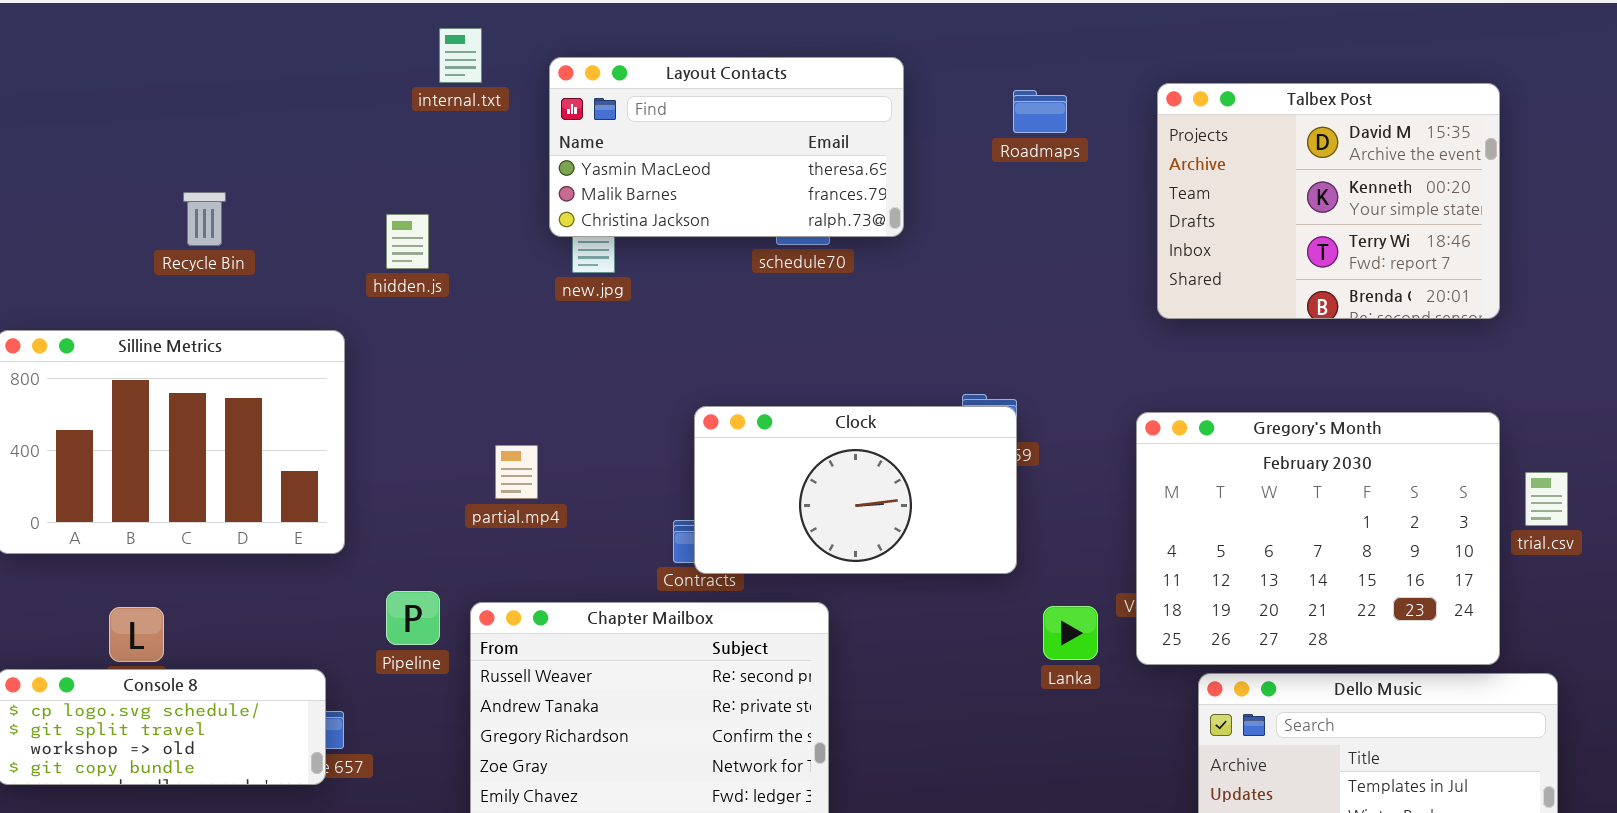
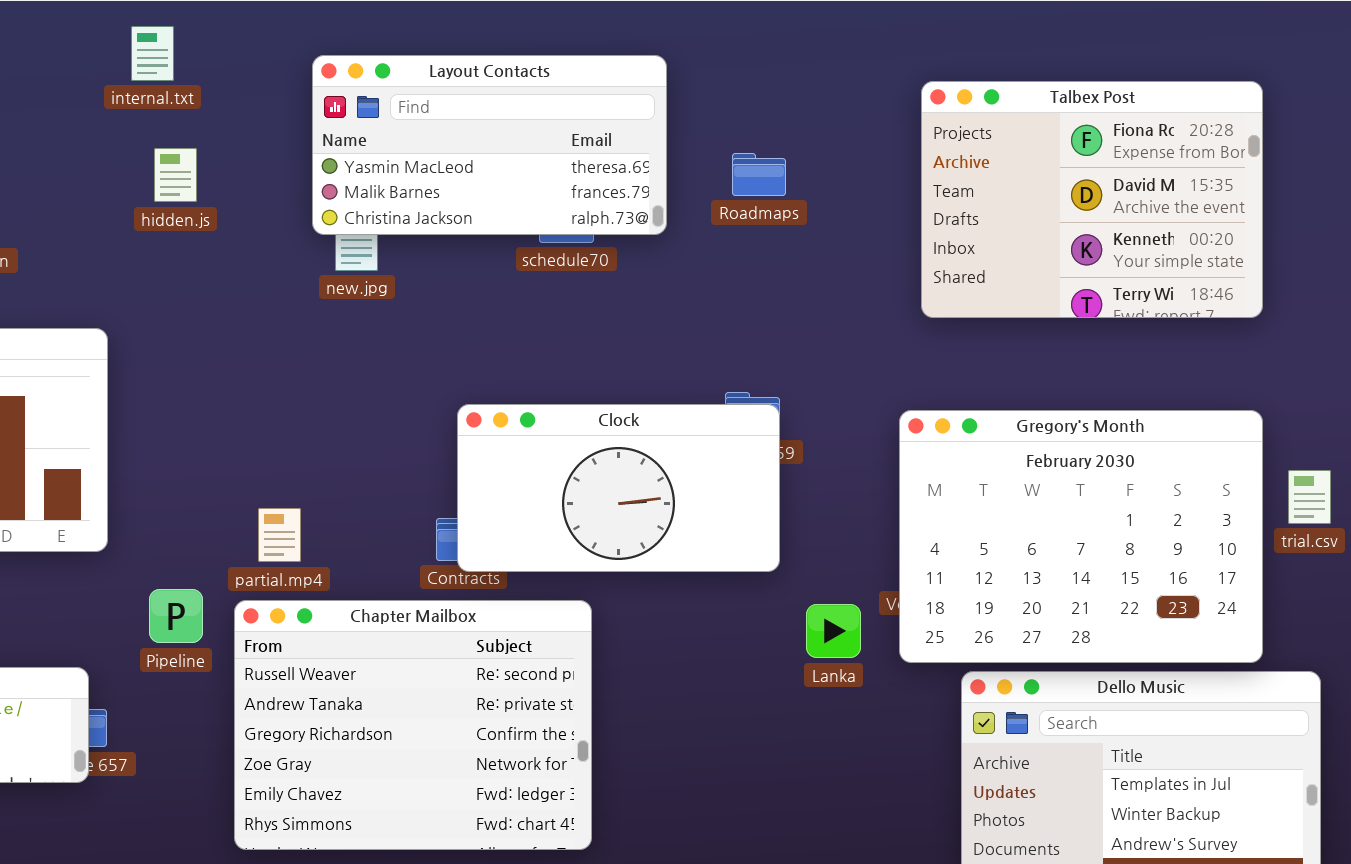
internal.txt: [439,28,482,83] -> [131,26,174,81], moved
Talbex Post: [1157,83,1500,319] -> [921,81,1263,318], scrolled up 1 row
Roadmaps: [1013,90,1067,133] -> [732,153,786,196], moved
hidden.js: [386,214,429,269] -> [154,148,197,202], moved
partial.mp4: [495,445,538,499] -> [258,508,301,562], moved

